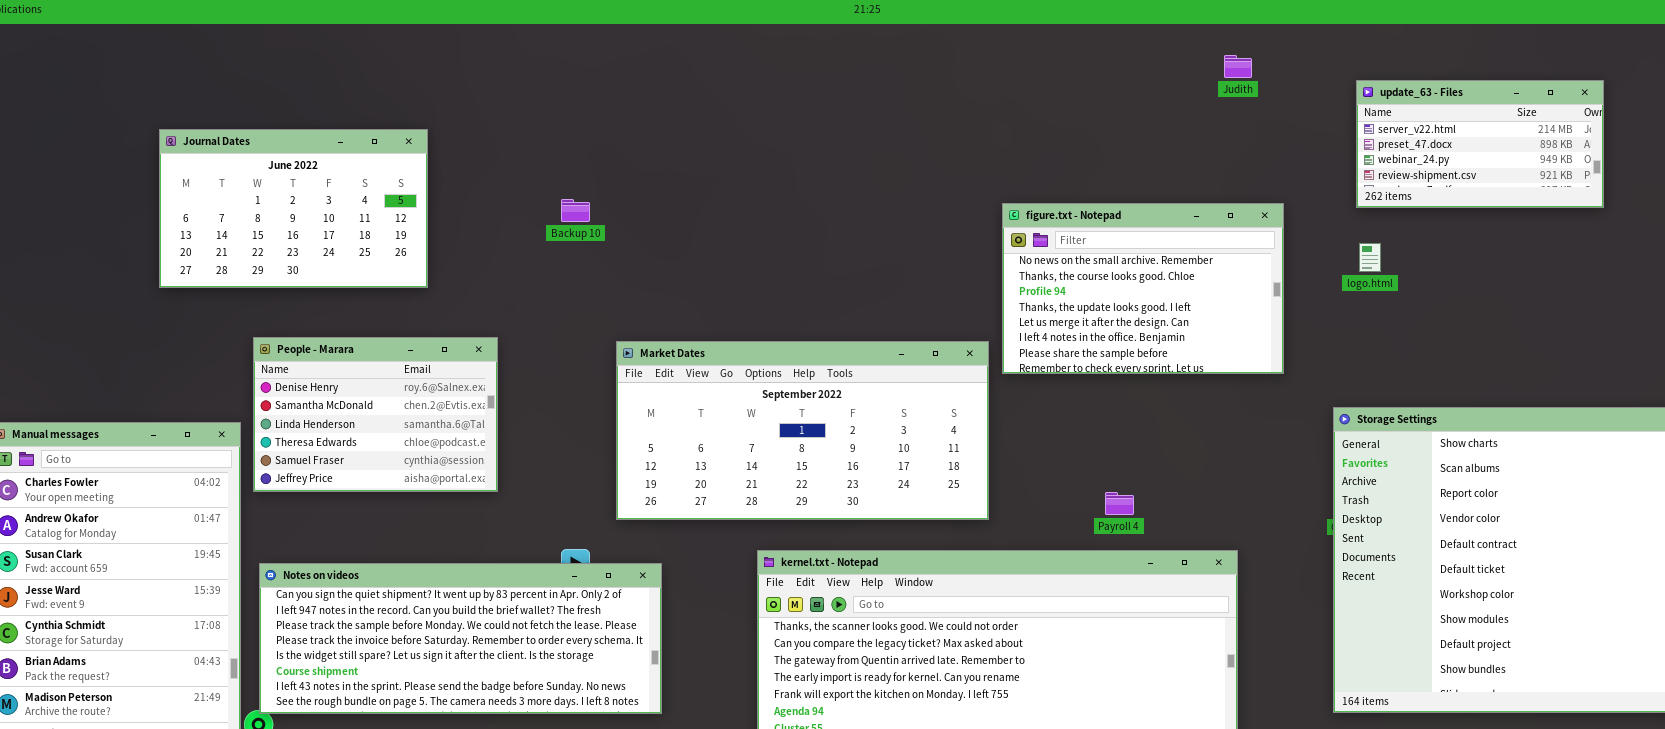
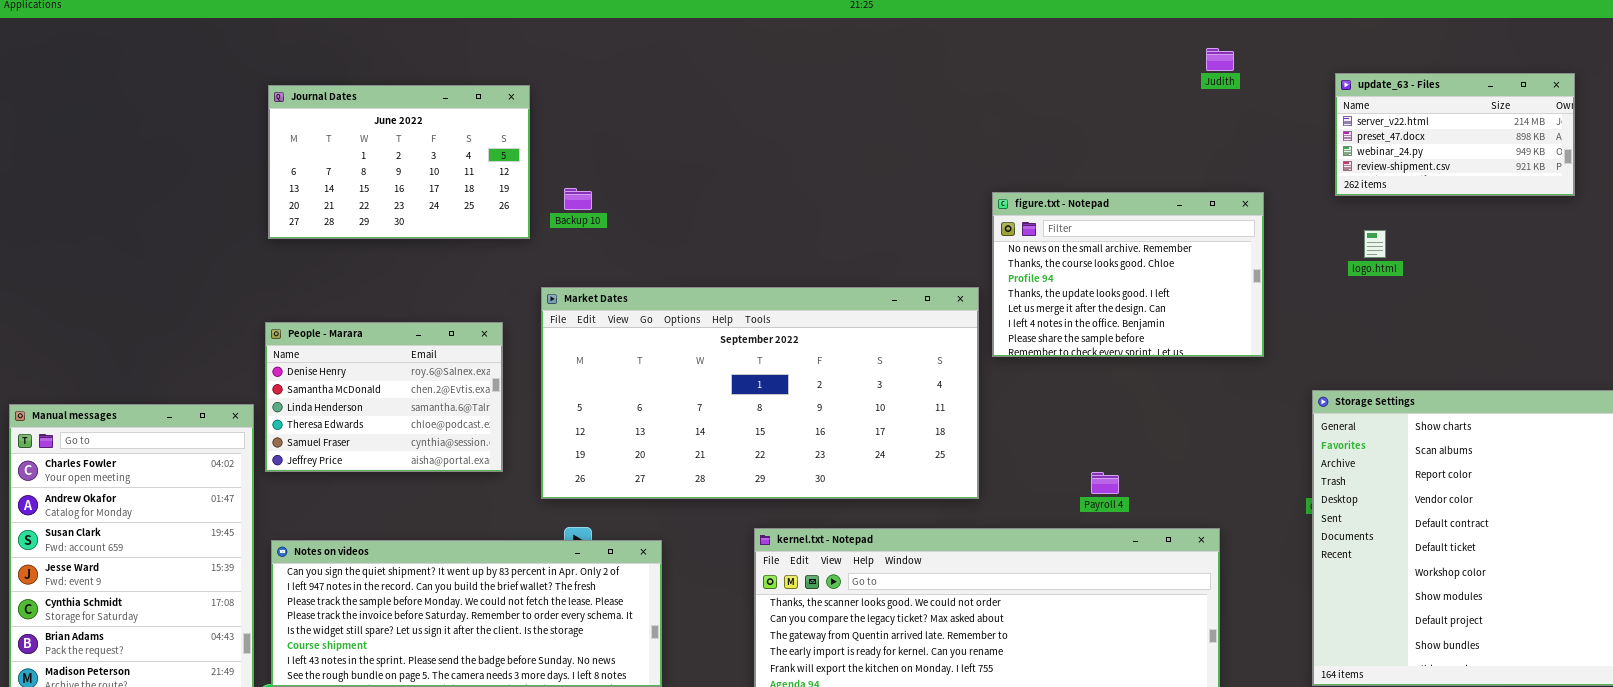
Journal Dates: [159,129,428,288] -> [268,85,530,239], moved
logo.html: [1359,243,1381,272] -> [1364,230,1386,258], moved
Market Dates: [616,341,989,520] -> [541,287,979,499], resized

